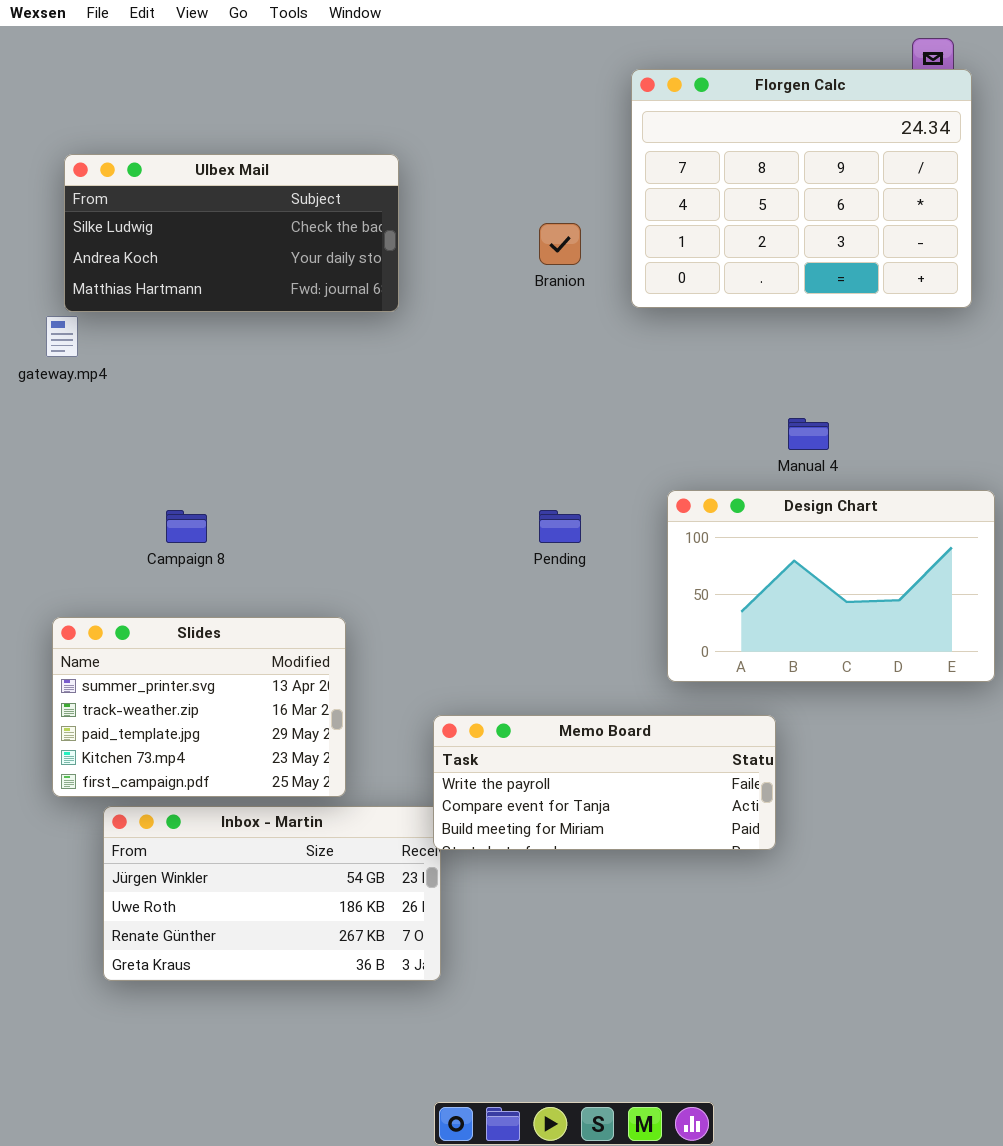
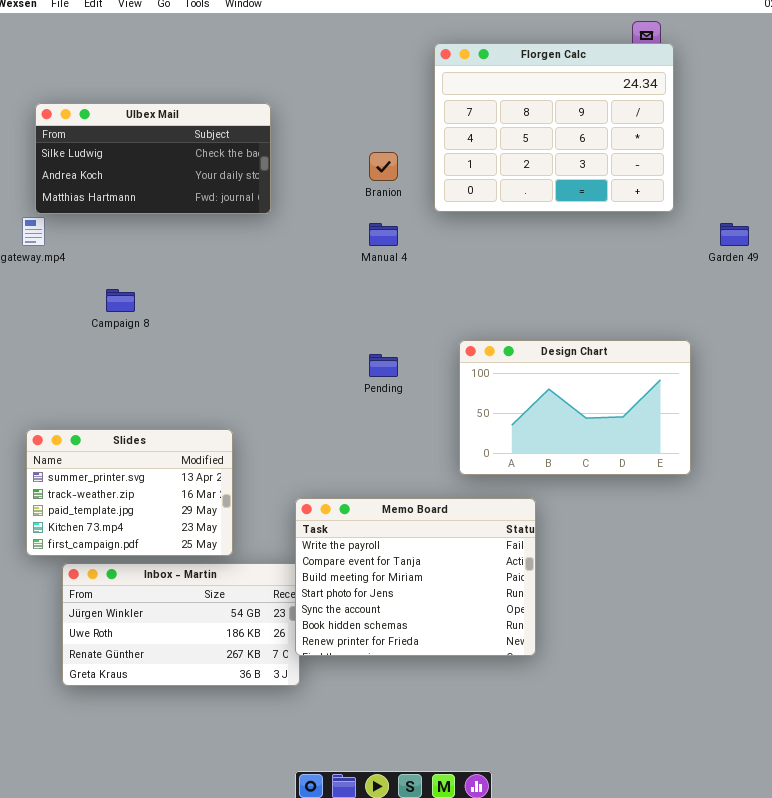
Manual 4: [788,418,829,450] -> [369,223,398,246], moved
Campaign 8: [166,510,207,543] -> [106,289,135,312], moved
Memo Board: [433,715,776,850] -> [295,498,536,656], resized

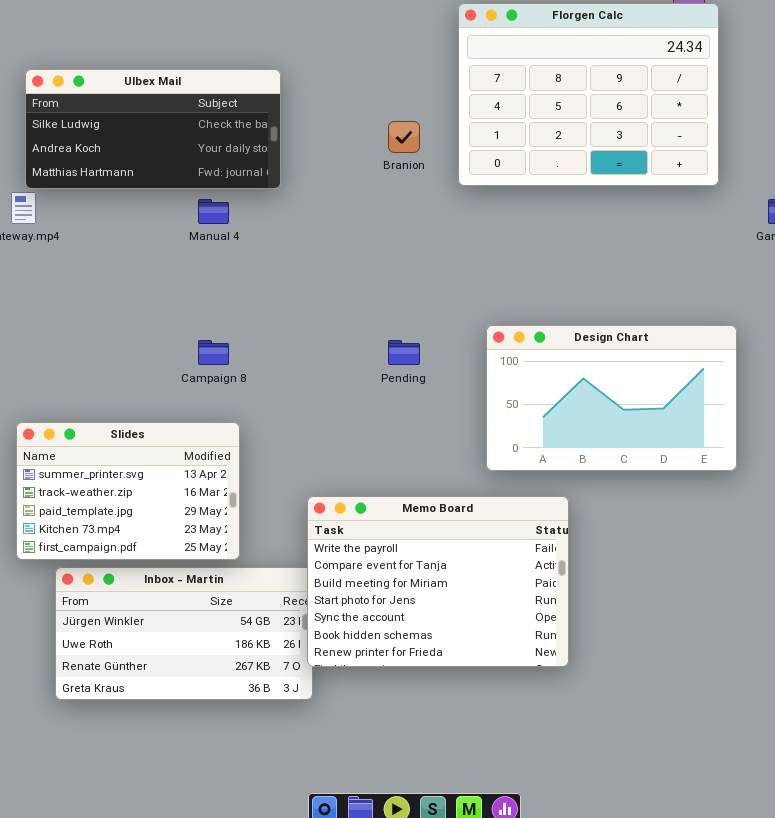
Manual 4: [369,223,398,246] -> [198,199,229,224], moved
Campaign 8: [106,289,135,312] -> [198,340,229,365], moved

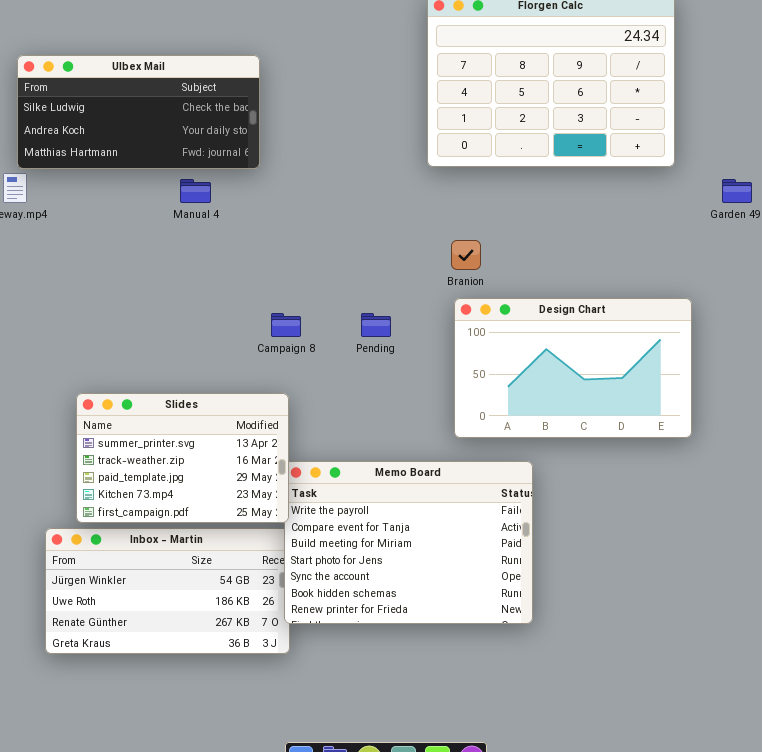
Branion: [388,121,420,153] -> [451,240,481,270], moved
Campaign 8: [198,340,229,365] -> [271,313,301,337], moved
Slides: [16,422,240,560] -> [76,393,289,523], moved

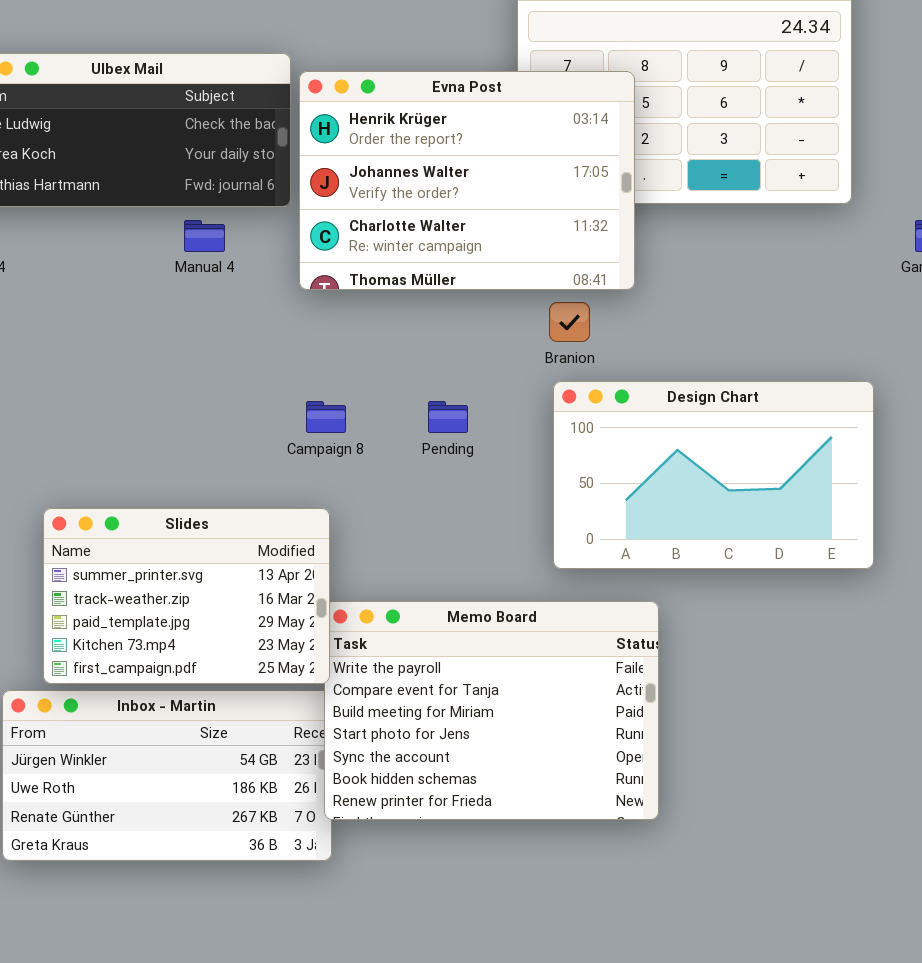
Evna Post: none -> [299,71,635,290], opened

